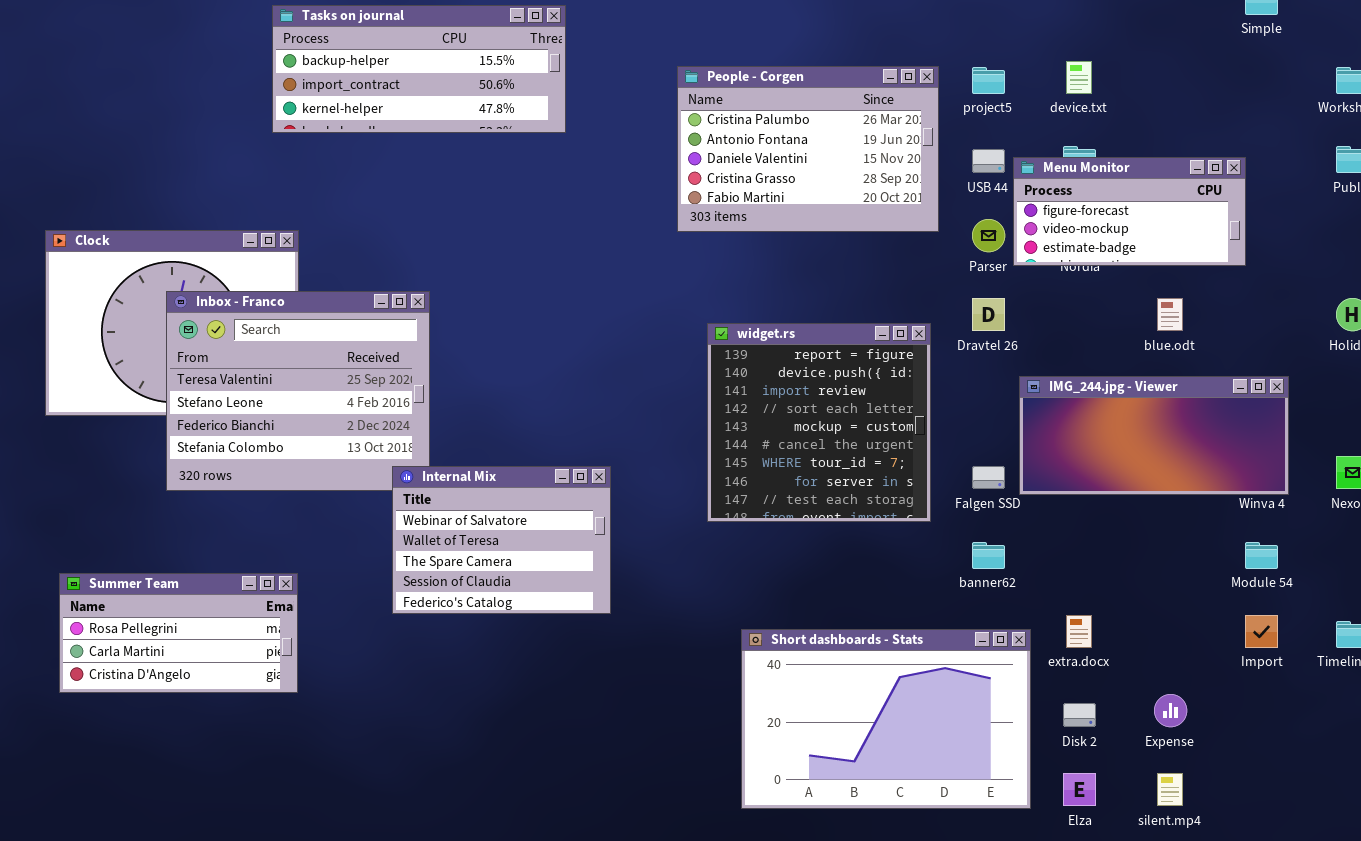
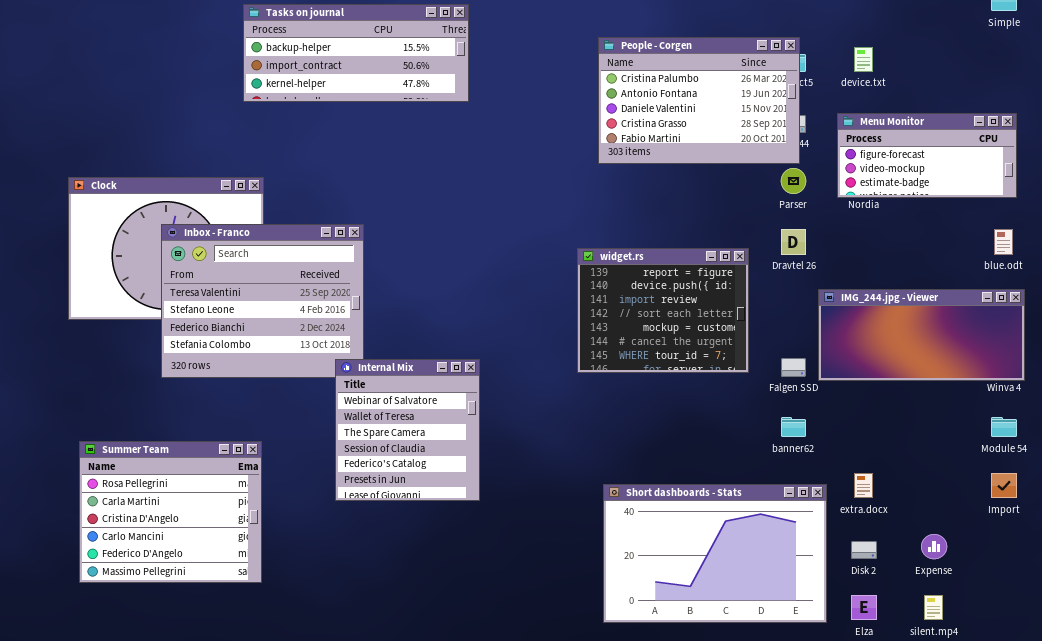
People - Corgen: [677,66,939,232] -> [598,37,800,164], moved
Menu Monitor: [1013,157,1246,266] -> [837,113,1017,198], moved
blue.odt: [1157,298,1183,331] -> [994,229,1013,255], moved
widget.rs: [707,323,931,522] -> [577,248,749,373], resized
Internal Mix: [392,466,611,614] -> [335,359,480,501], resized
Summer Team: [59,573,298,693] -> [79,441,262,583], resized

